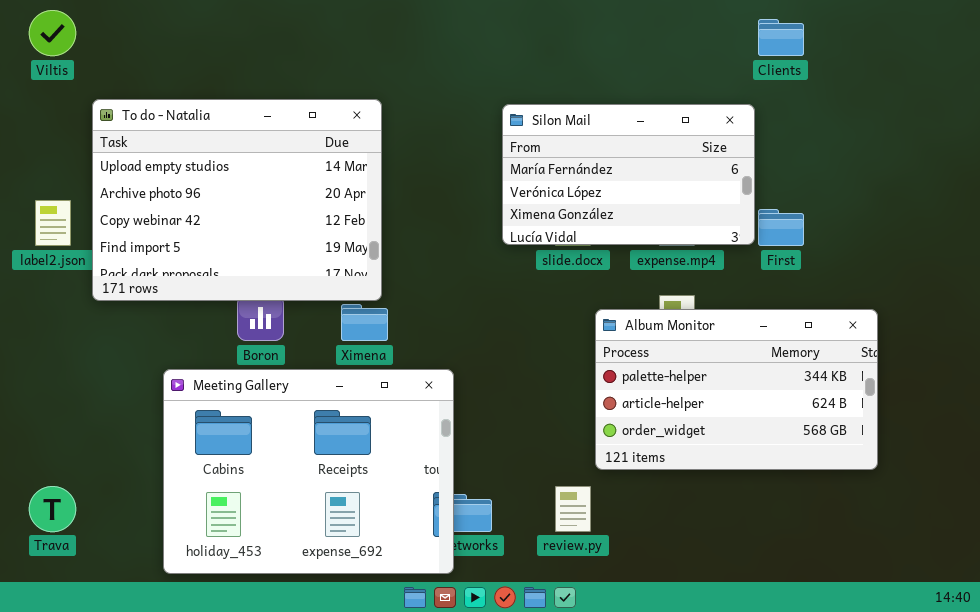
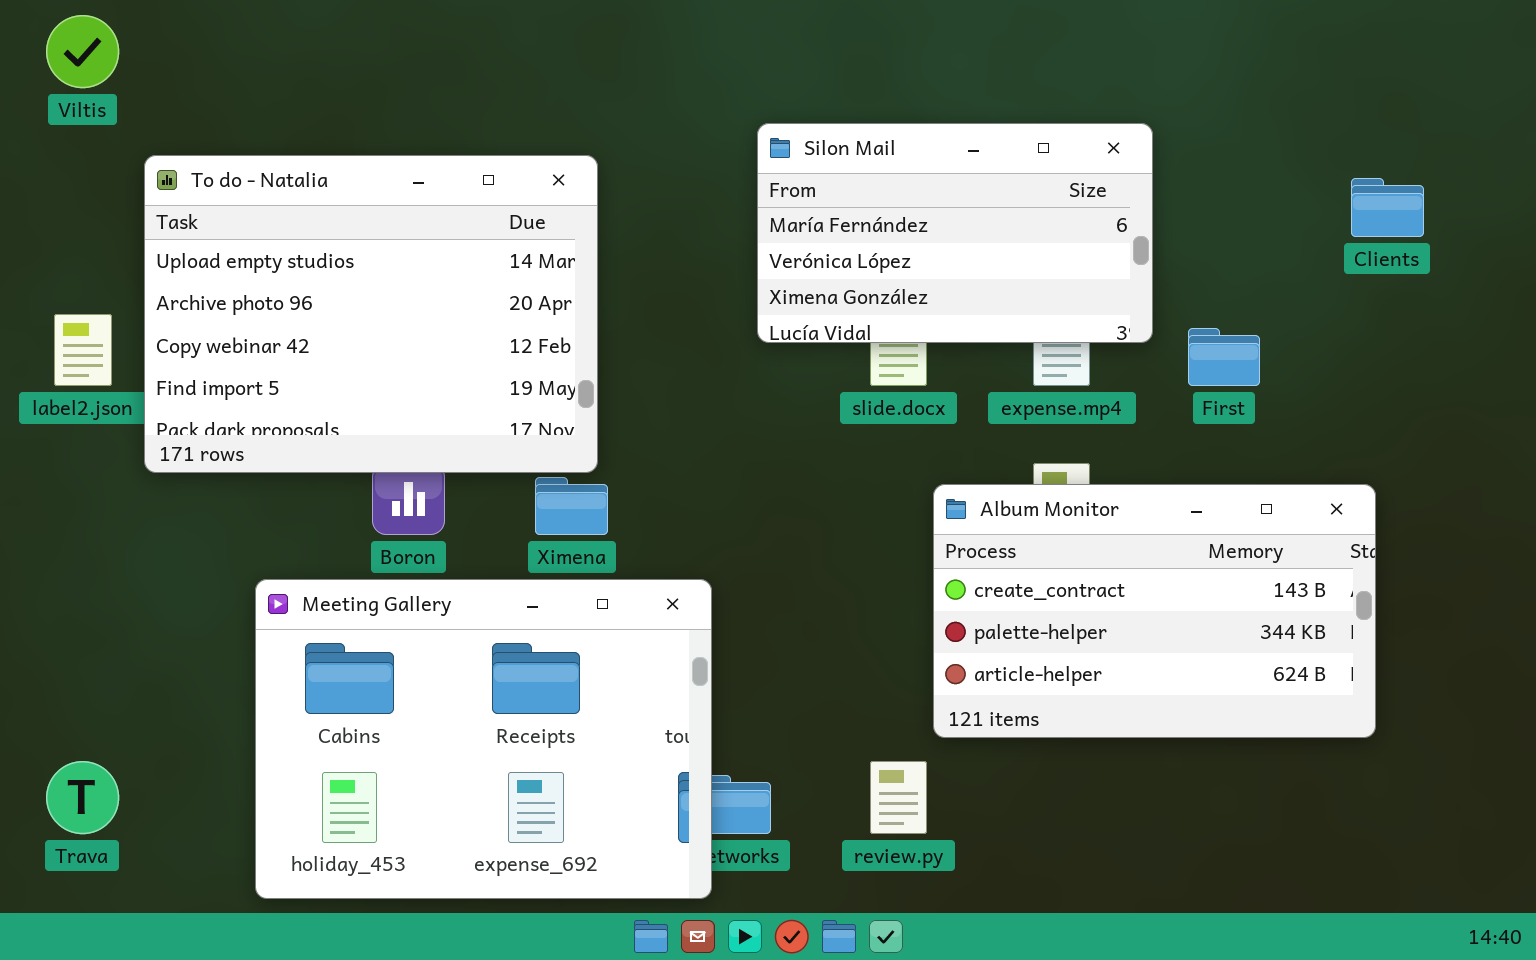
Clients: [758,19,804,56] -> [1351,178,1424,237], moved
Silon Mail: [502,104,755,245] -> [757,123,1153,343], moved
Album Monitor: [595,309,878,470] -> [933,484,1376,738], scrolled up 1 row

